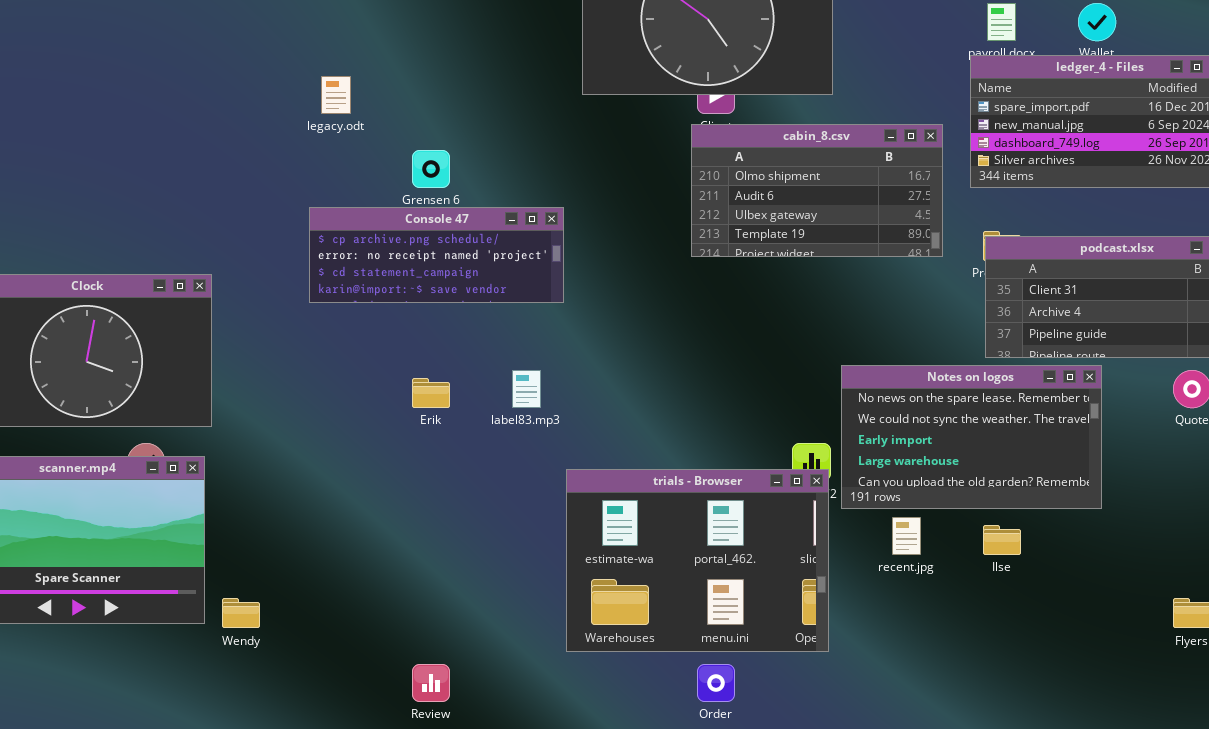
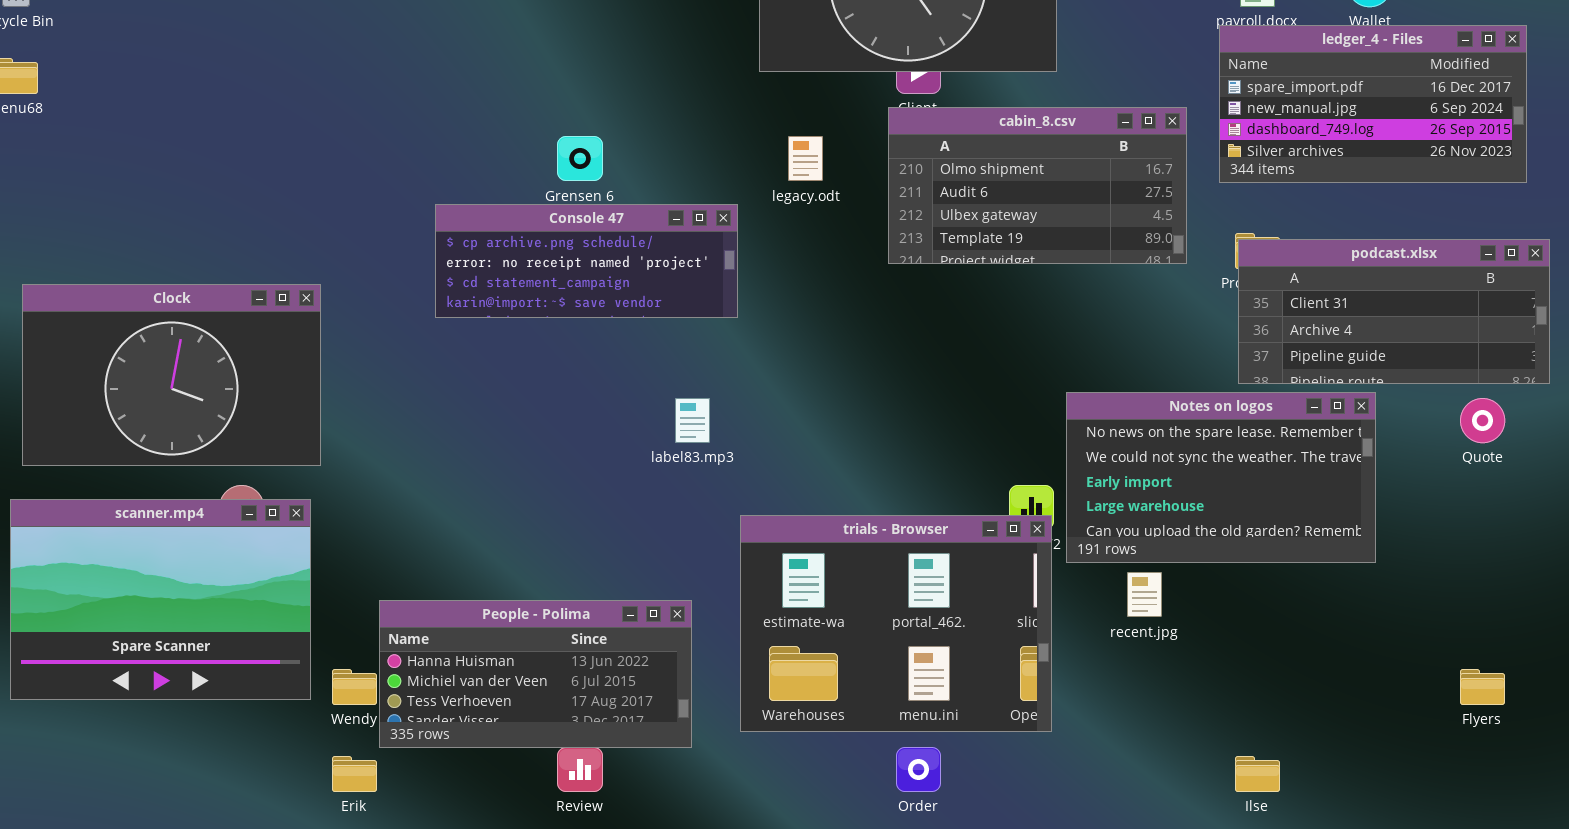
legacy.odt: [321,76,351,114] -> [788,136,823,181], moved
Erik: [412,378,450,408] -> [332,756,377,792], moved
Ilse: [983,525,1021,555] -> [1235,756,1280,792], moved
People - Polima: none -> [379,600,692,748], opened

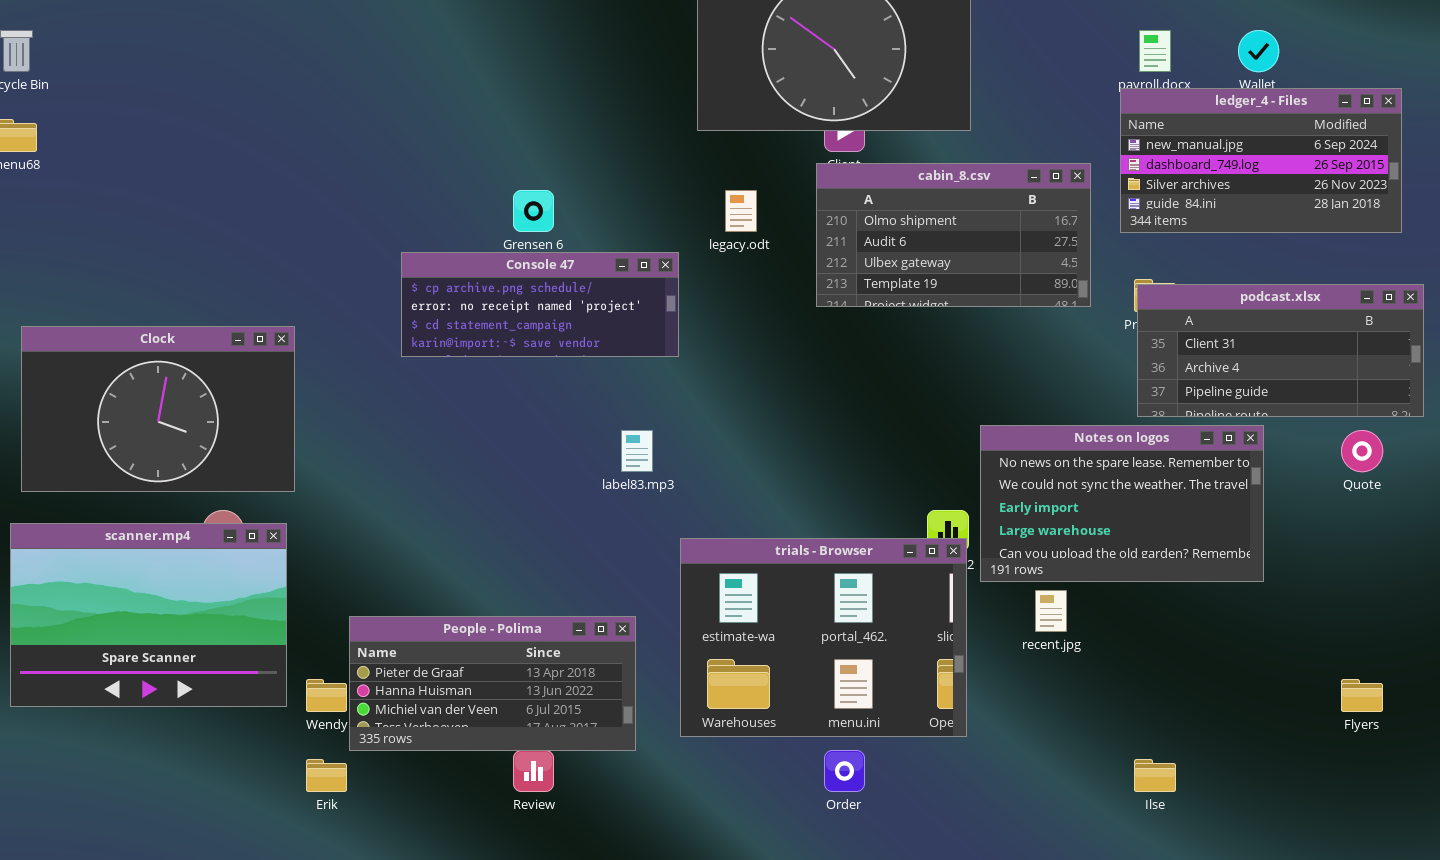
ledger_4 - Files: [1219,25,1527,183] -> [1120,88,1402,233], scrolled down 1 row
People - Polima: [379,600,692,748] -> [349,616,636,751], scrolled up 1 row

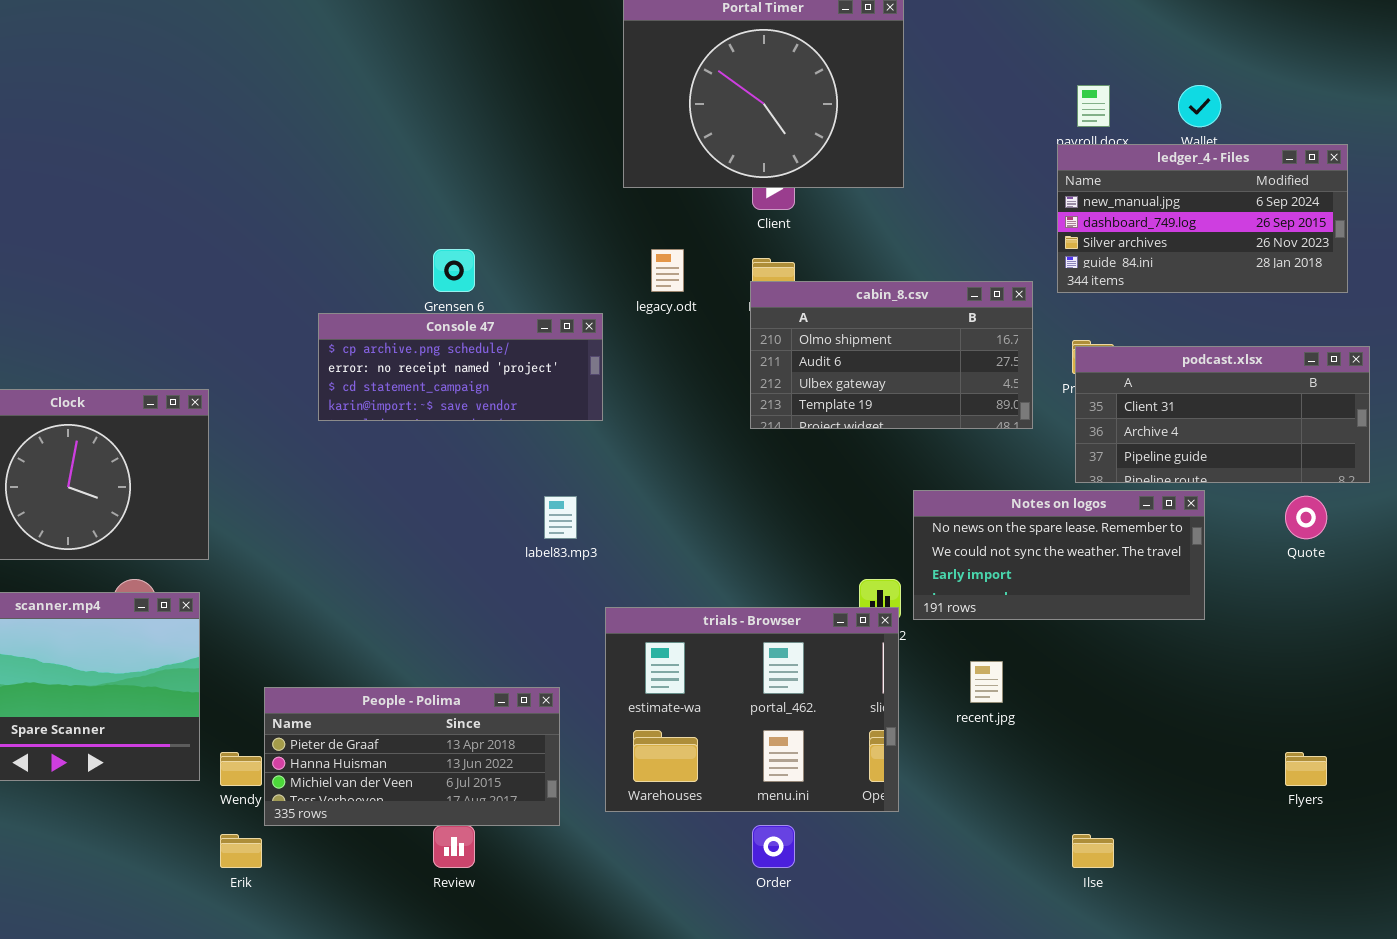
cabin_8.csv: [816,163,1091,307] -> [750,281,1033,429], moved
Notes on logos: [980,425,1264,582] -> [913,490,1205,620], resized

